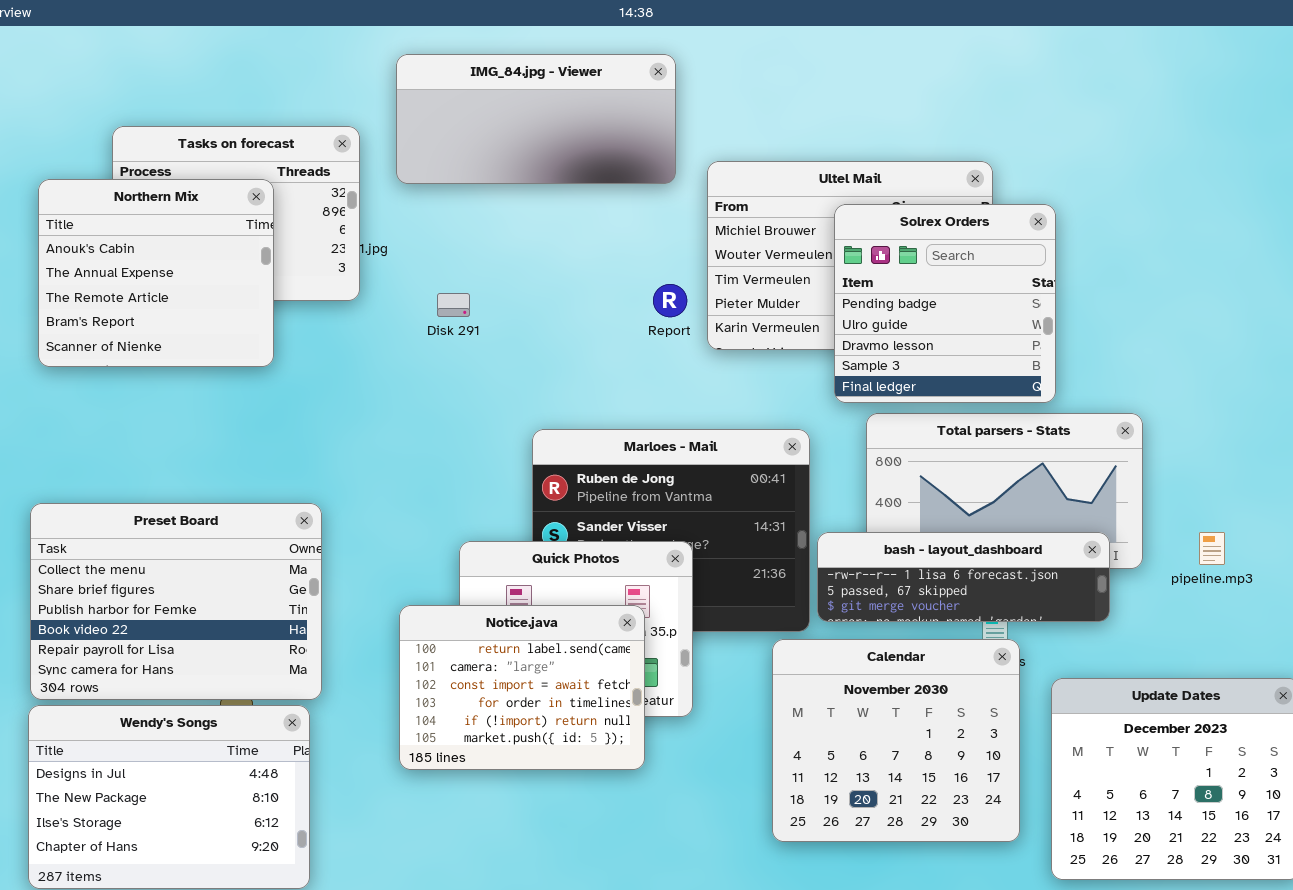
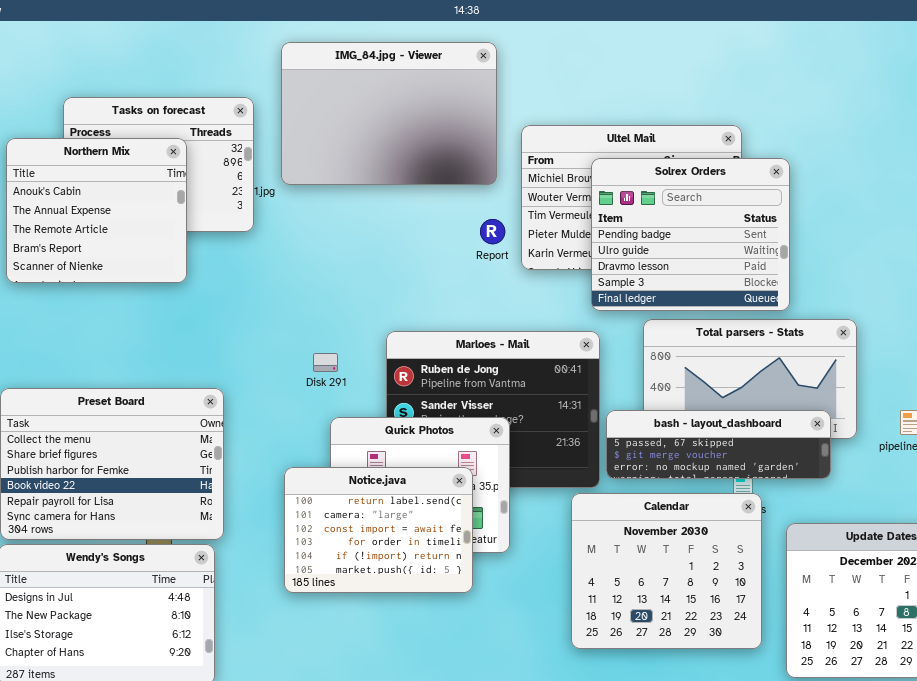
IMG_84.jpg - Viewer: [396,54,676,184] -> [281,42,497,185], resized
Solrex Orders: [834,204,1056,403] -> [591,158,790,311], resized
Disk 291: [437,293,470,317] -> [313,353,338,372], moved
bash - layout_dashboard: [817,532,1110,622] -> [606,410,831,479], scrolled down 1 row

